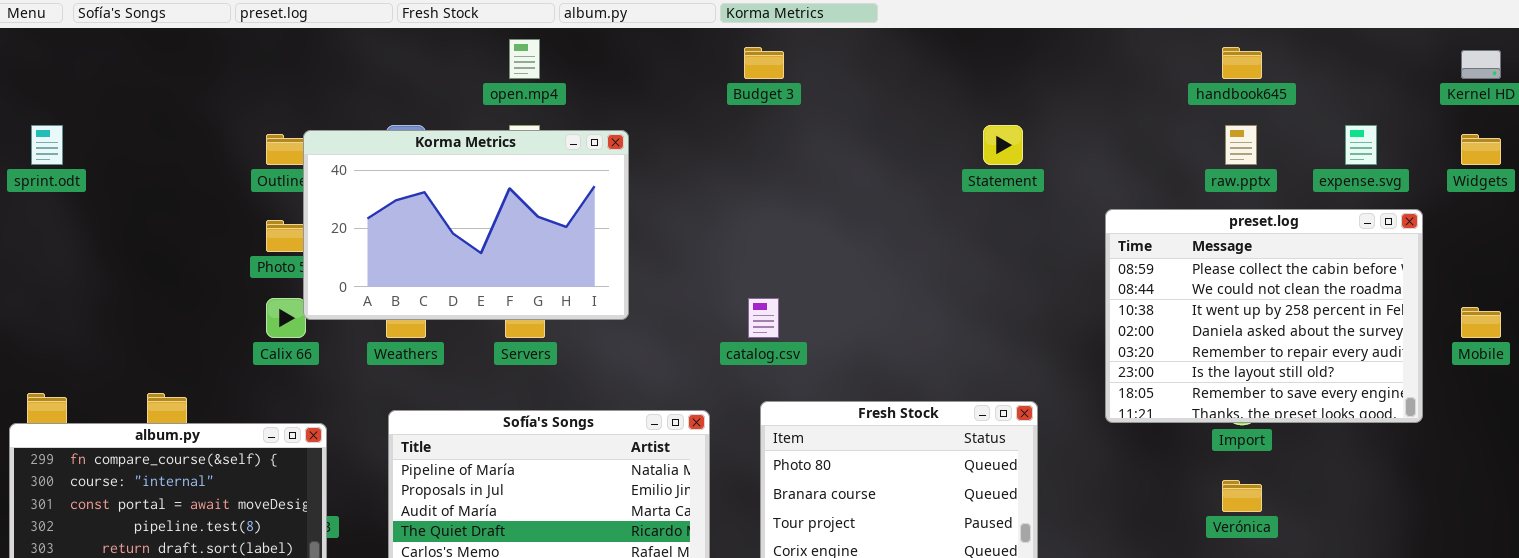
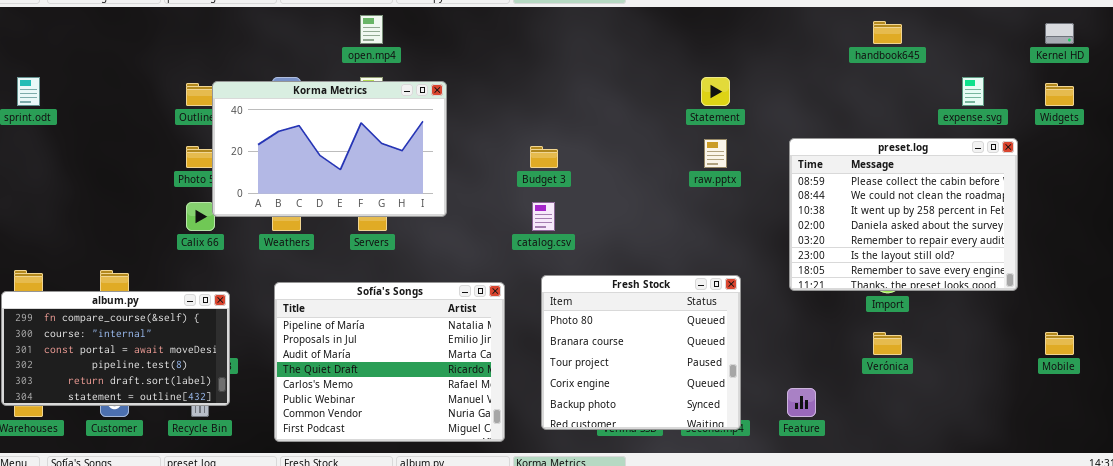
Budget 3: [744,47,784,79] -> [530,146,558,168], moved
raw.pptx: [1225,125,1257,165] -> [704,139,727,168], moved
Mobile: [1461,307,1501,338] -> [1045,332,1074,355], moved

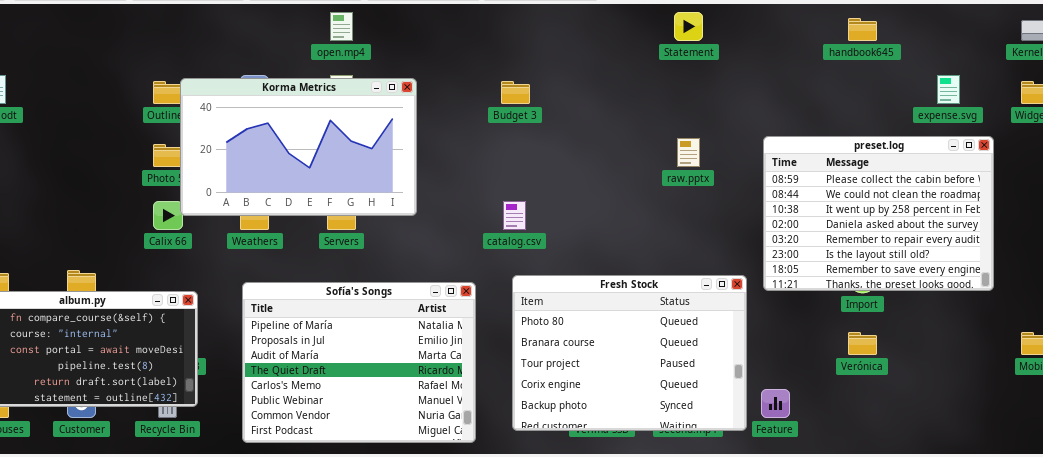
Statement: [701,77,730,106] -> [674,12,703,41], moved
Budget 3: [530,146,558,168] -> [501,81,530,104], moved
Fresh Stock: [541,275,741,430] -> [512,275,747,431], resized

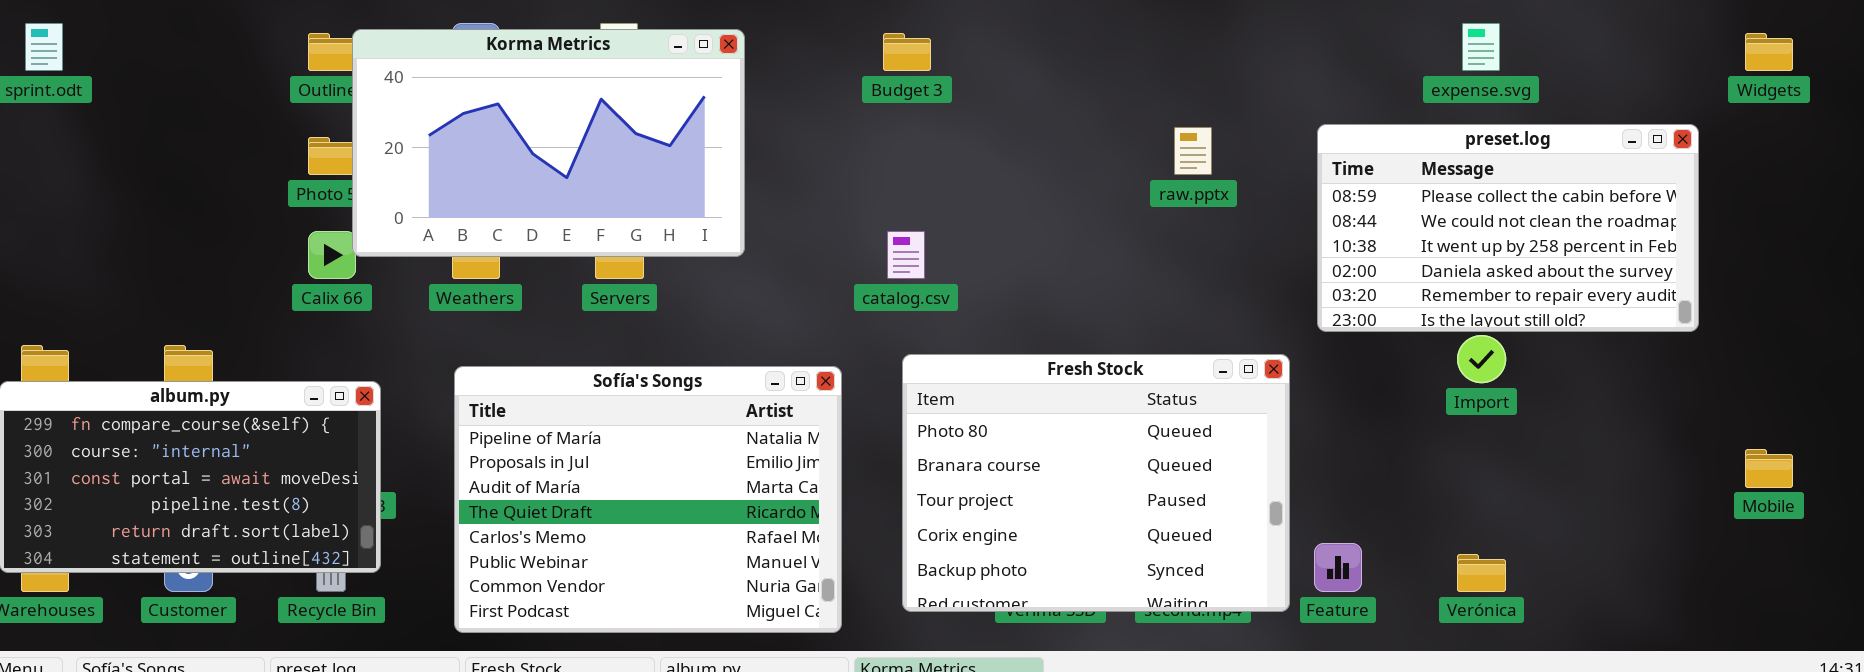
expense.svg: [937,75,960,104] -> [1462,23,1500,71], moved
preset.log: [763,136,994,291] -> [1317,124,1699,332], resized
Verónica: [848,332,877,355] -> [1457,554,1506,592], moved

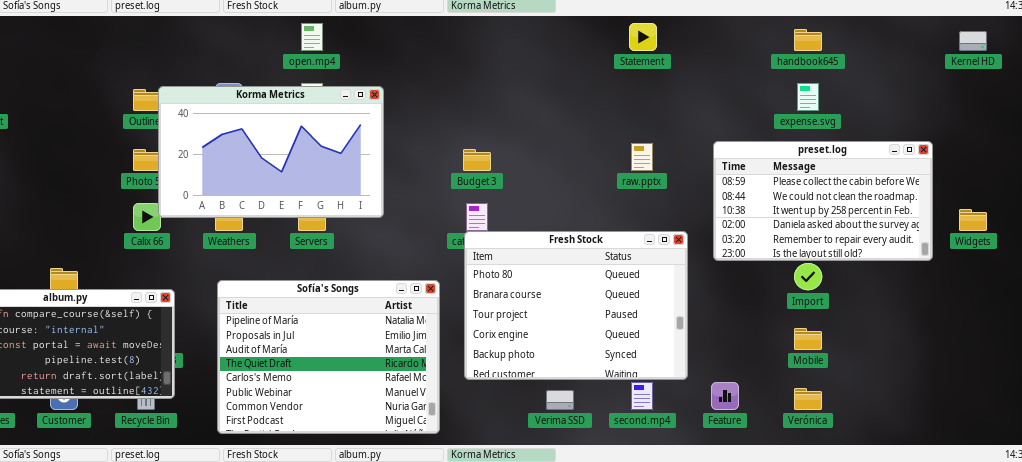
Budget 3: [883,33,931,71] -> [463,149,491,171], moved
Widgets: [1745,33,1793,71] -> [959,209,987,231], moved
Fresh Stock: [902,354,1290,612] -> [464,231,688,380], moved
Mobile: [1745,449,1793,488] -> [794,328,822,350], moved

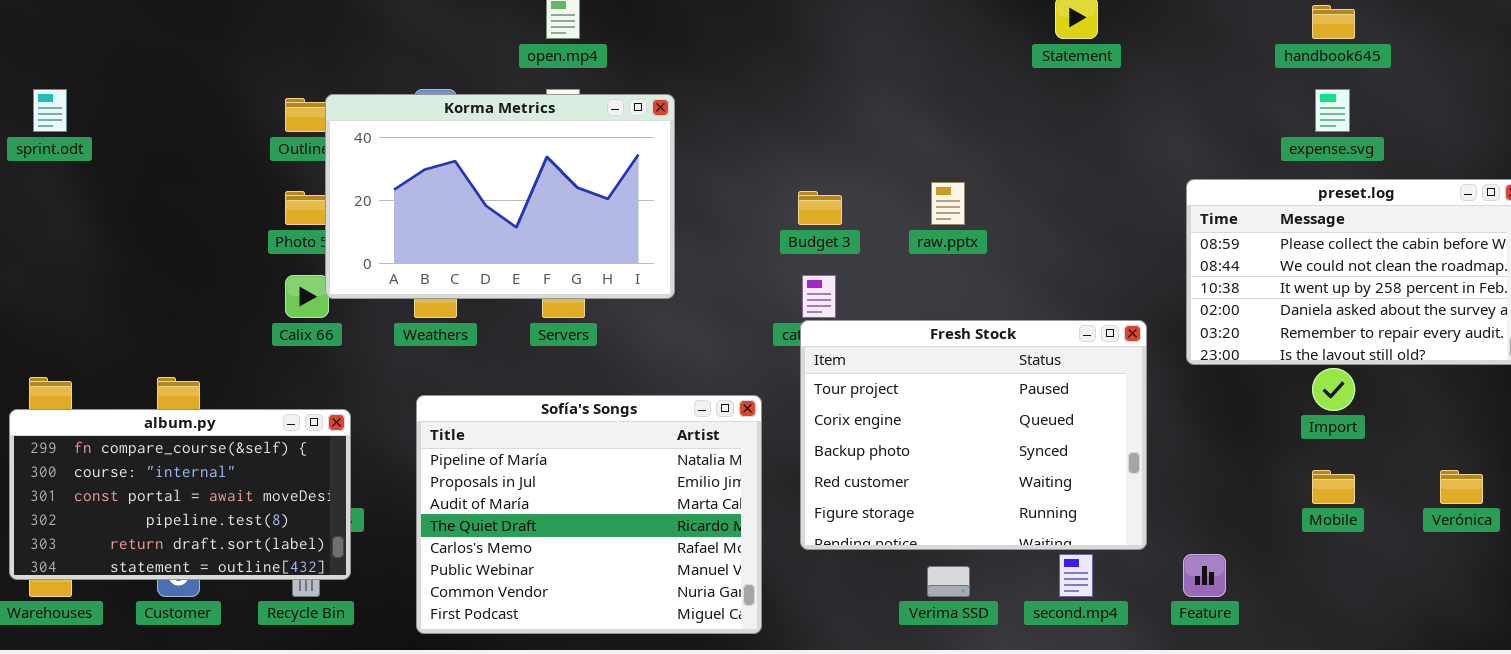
raw.pptx: [631,143,653,171] -> [931,182,965,225], moved
Fresh Stock: [464,231,688,380] -> [800,320,1147,550], scrolled down 2 rows
Verónica: [794,388,822,410] -> [1440,470,1483,504], moved

